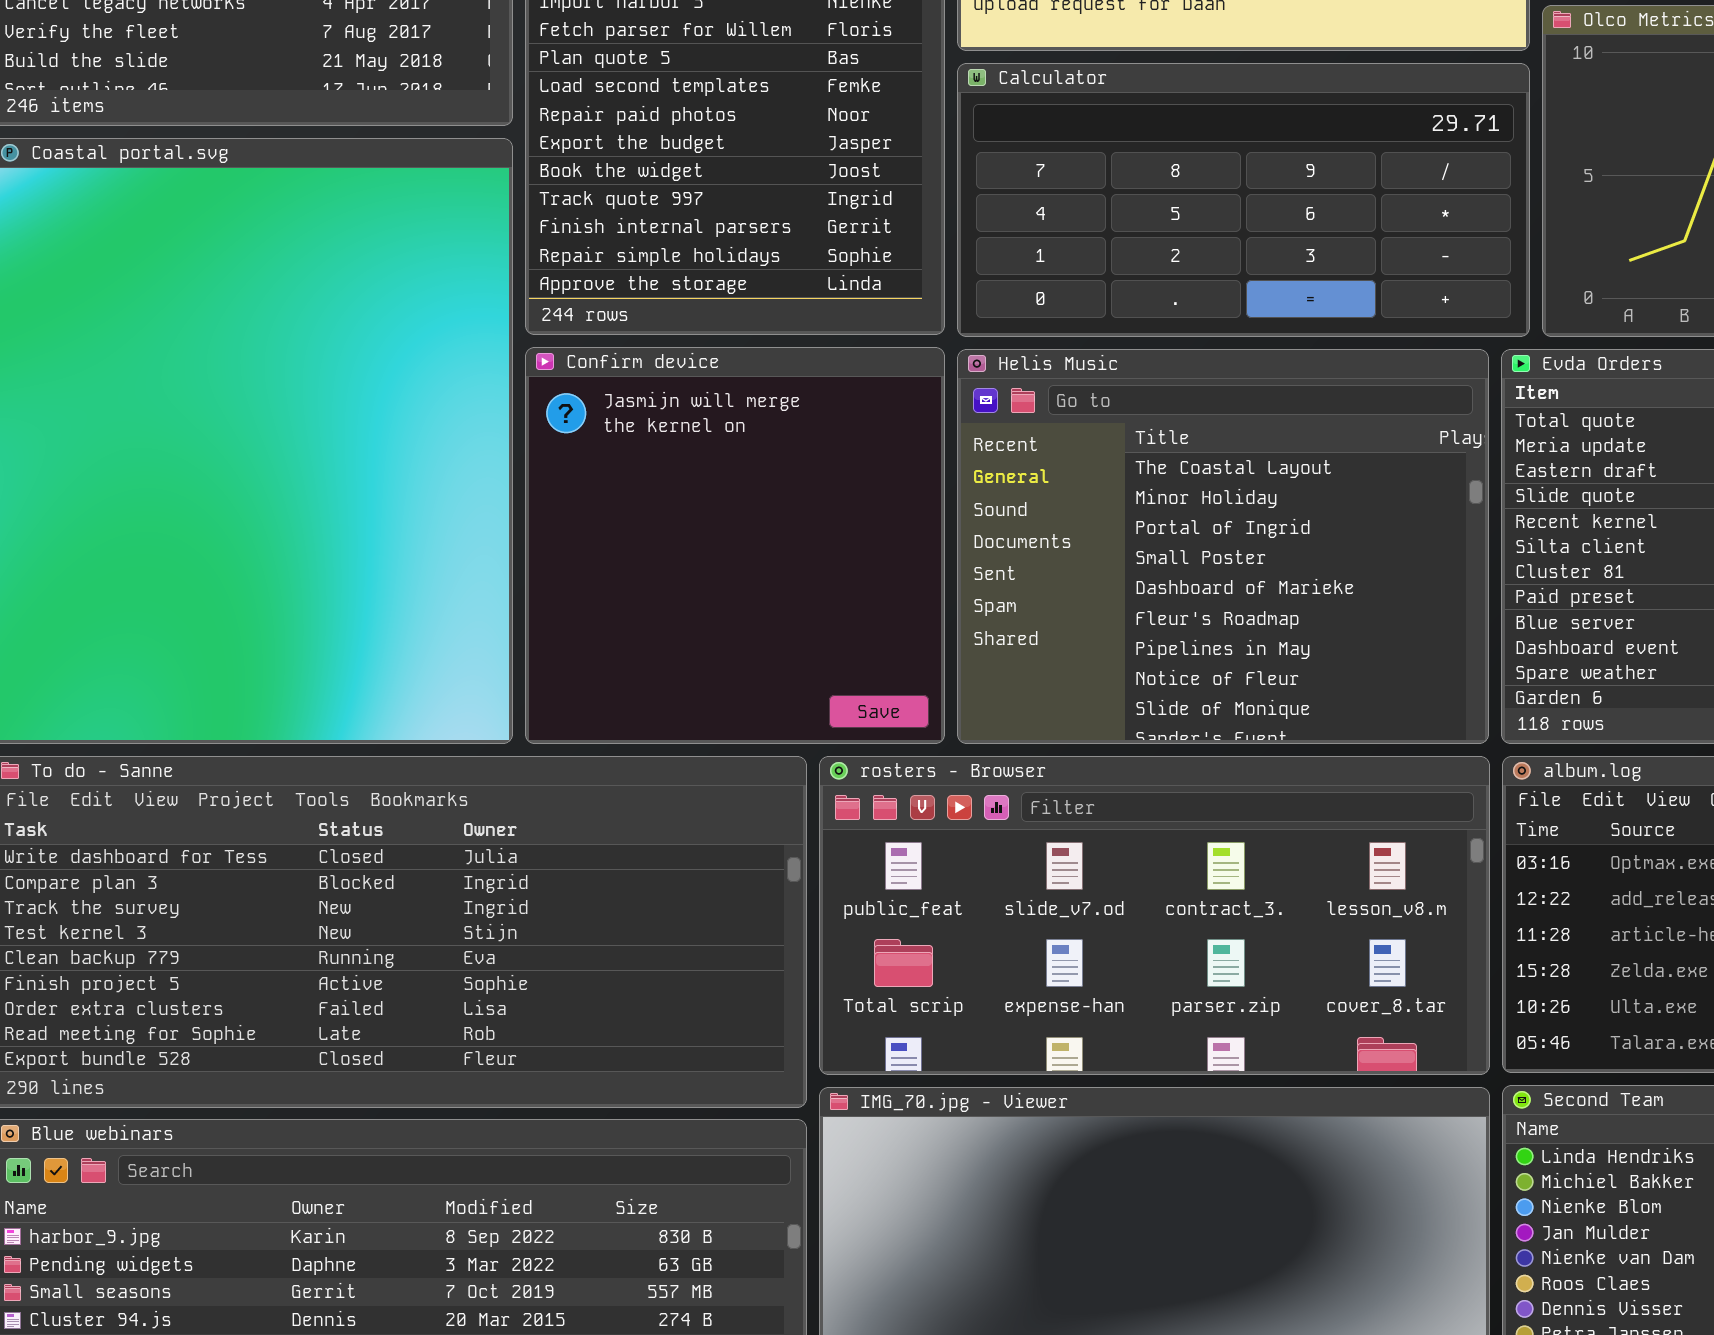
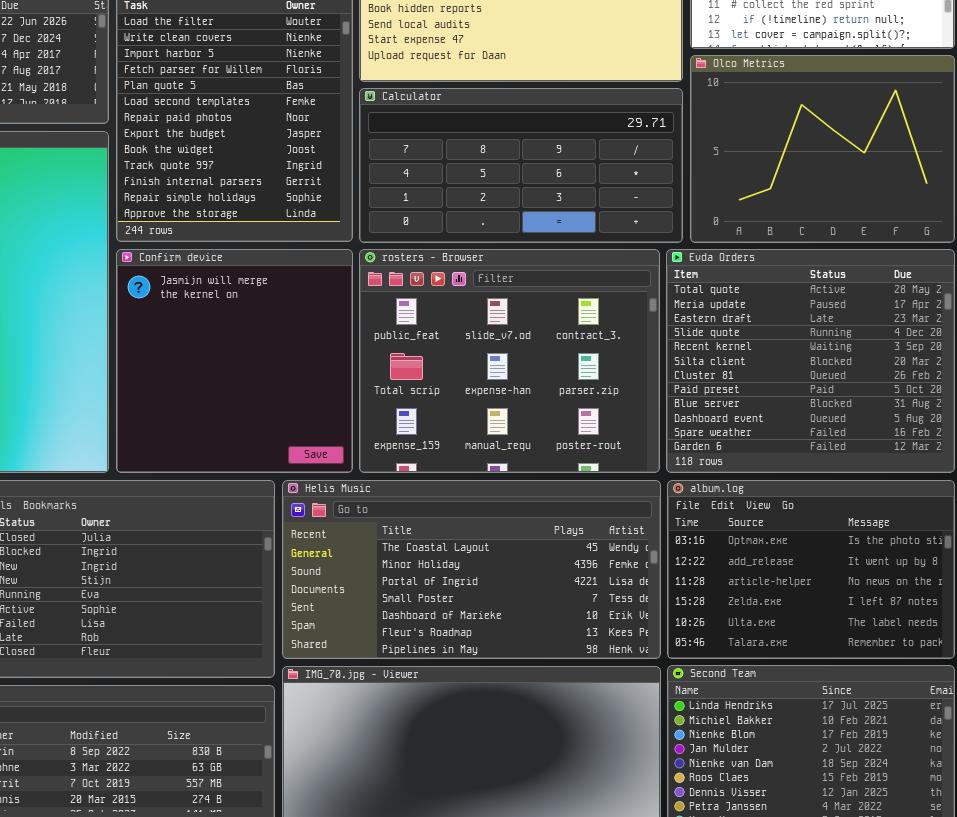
Helis Music: [957,349,1489,744] -> [282,480,661,659], moved, resized
rosters - Browser: [819,756,1490,1075] -> [359,249,660,473], moved, resized

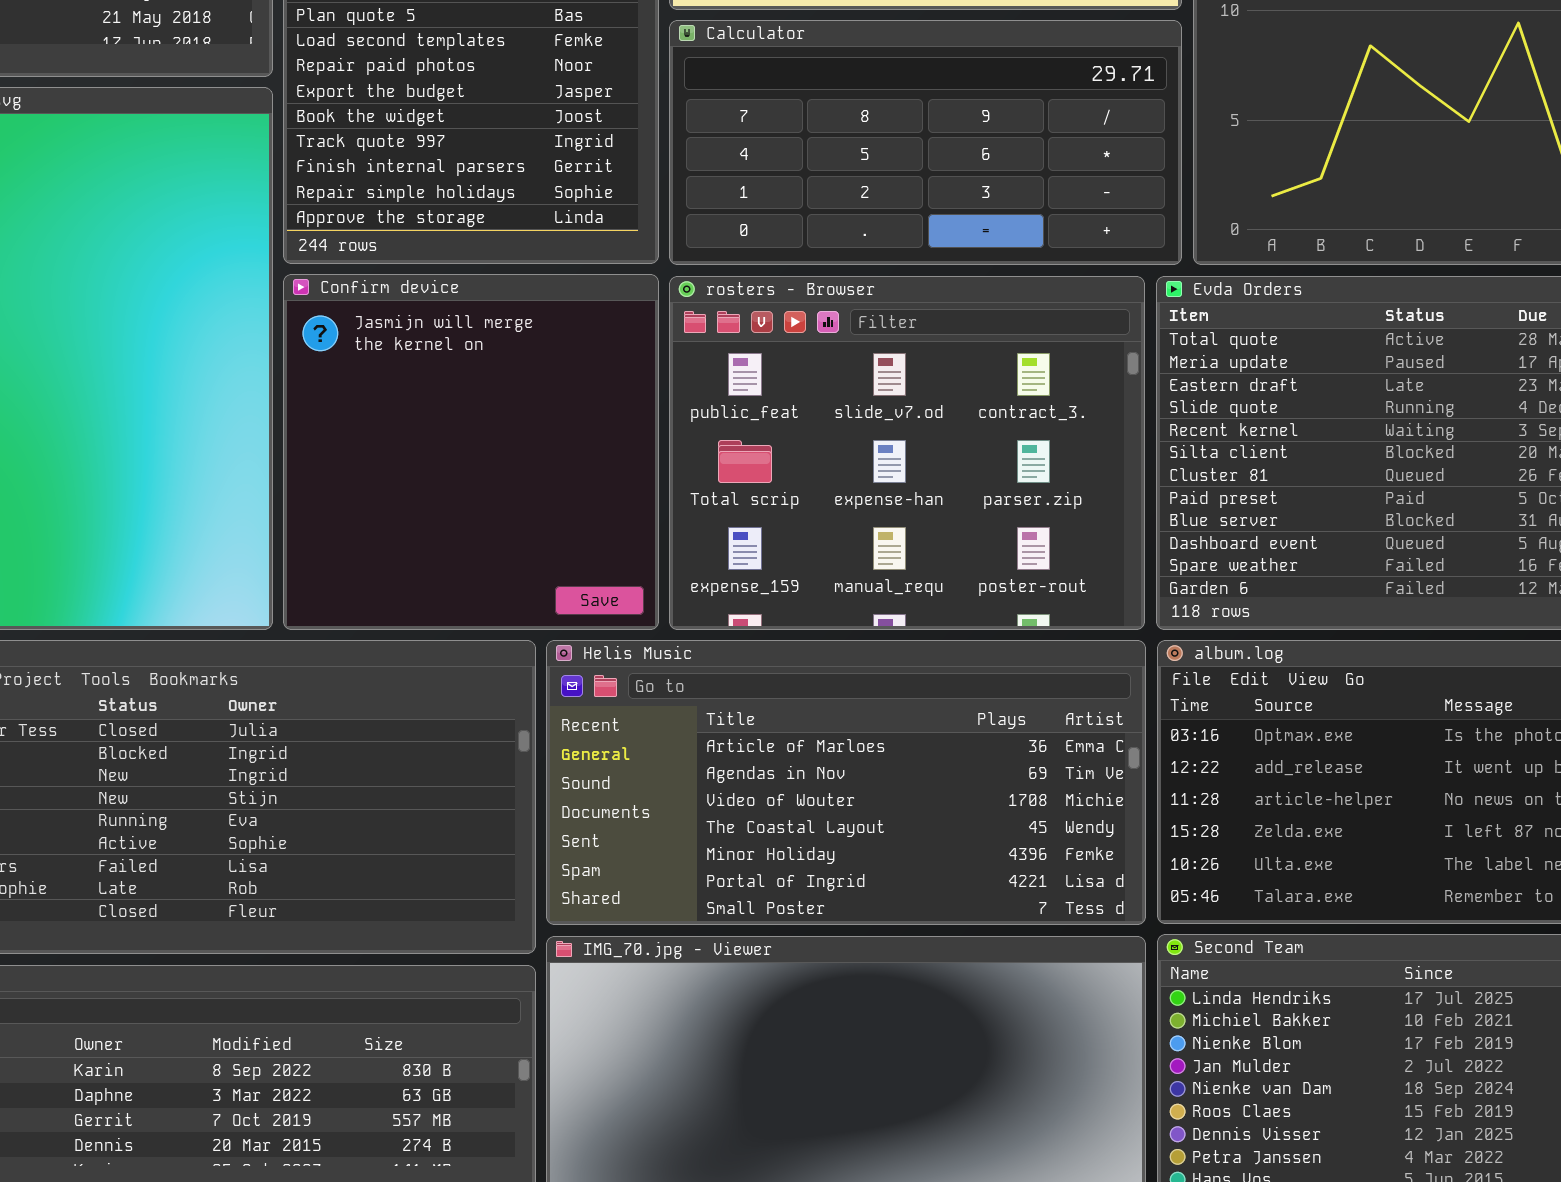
Helis Music: [282,480,661,659] -> [546,640,1146,925], scrolled up 3 rows

